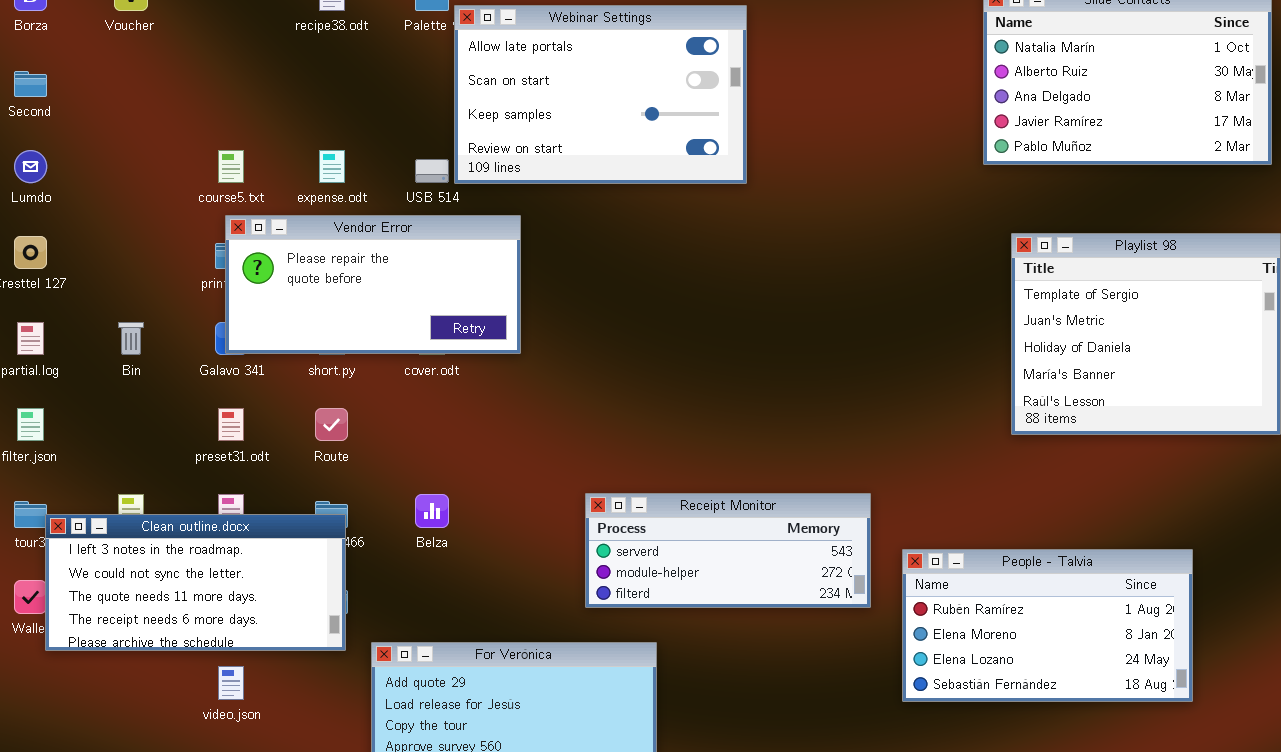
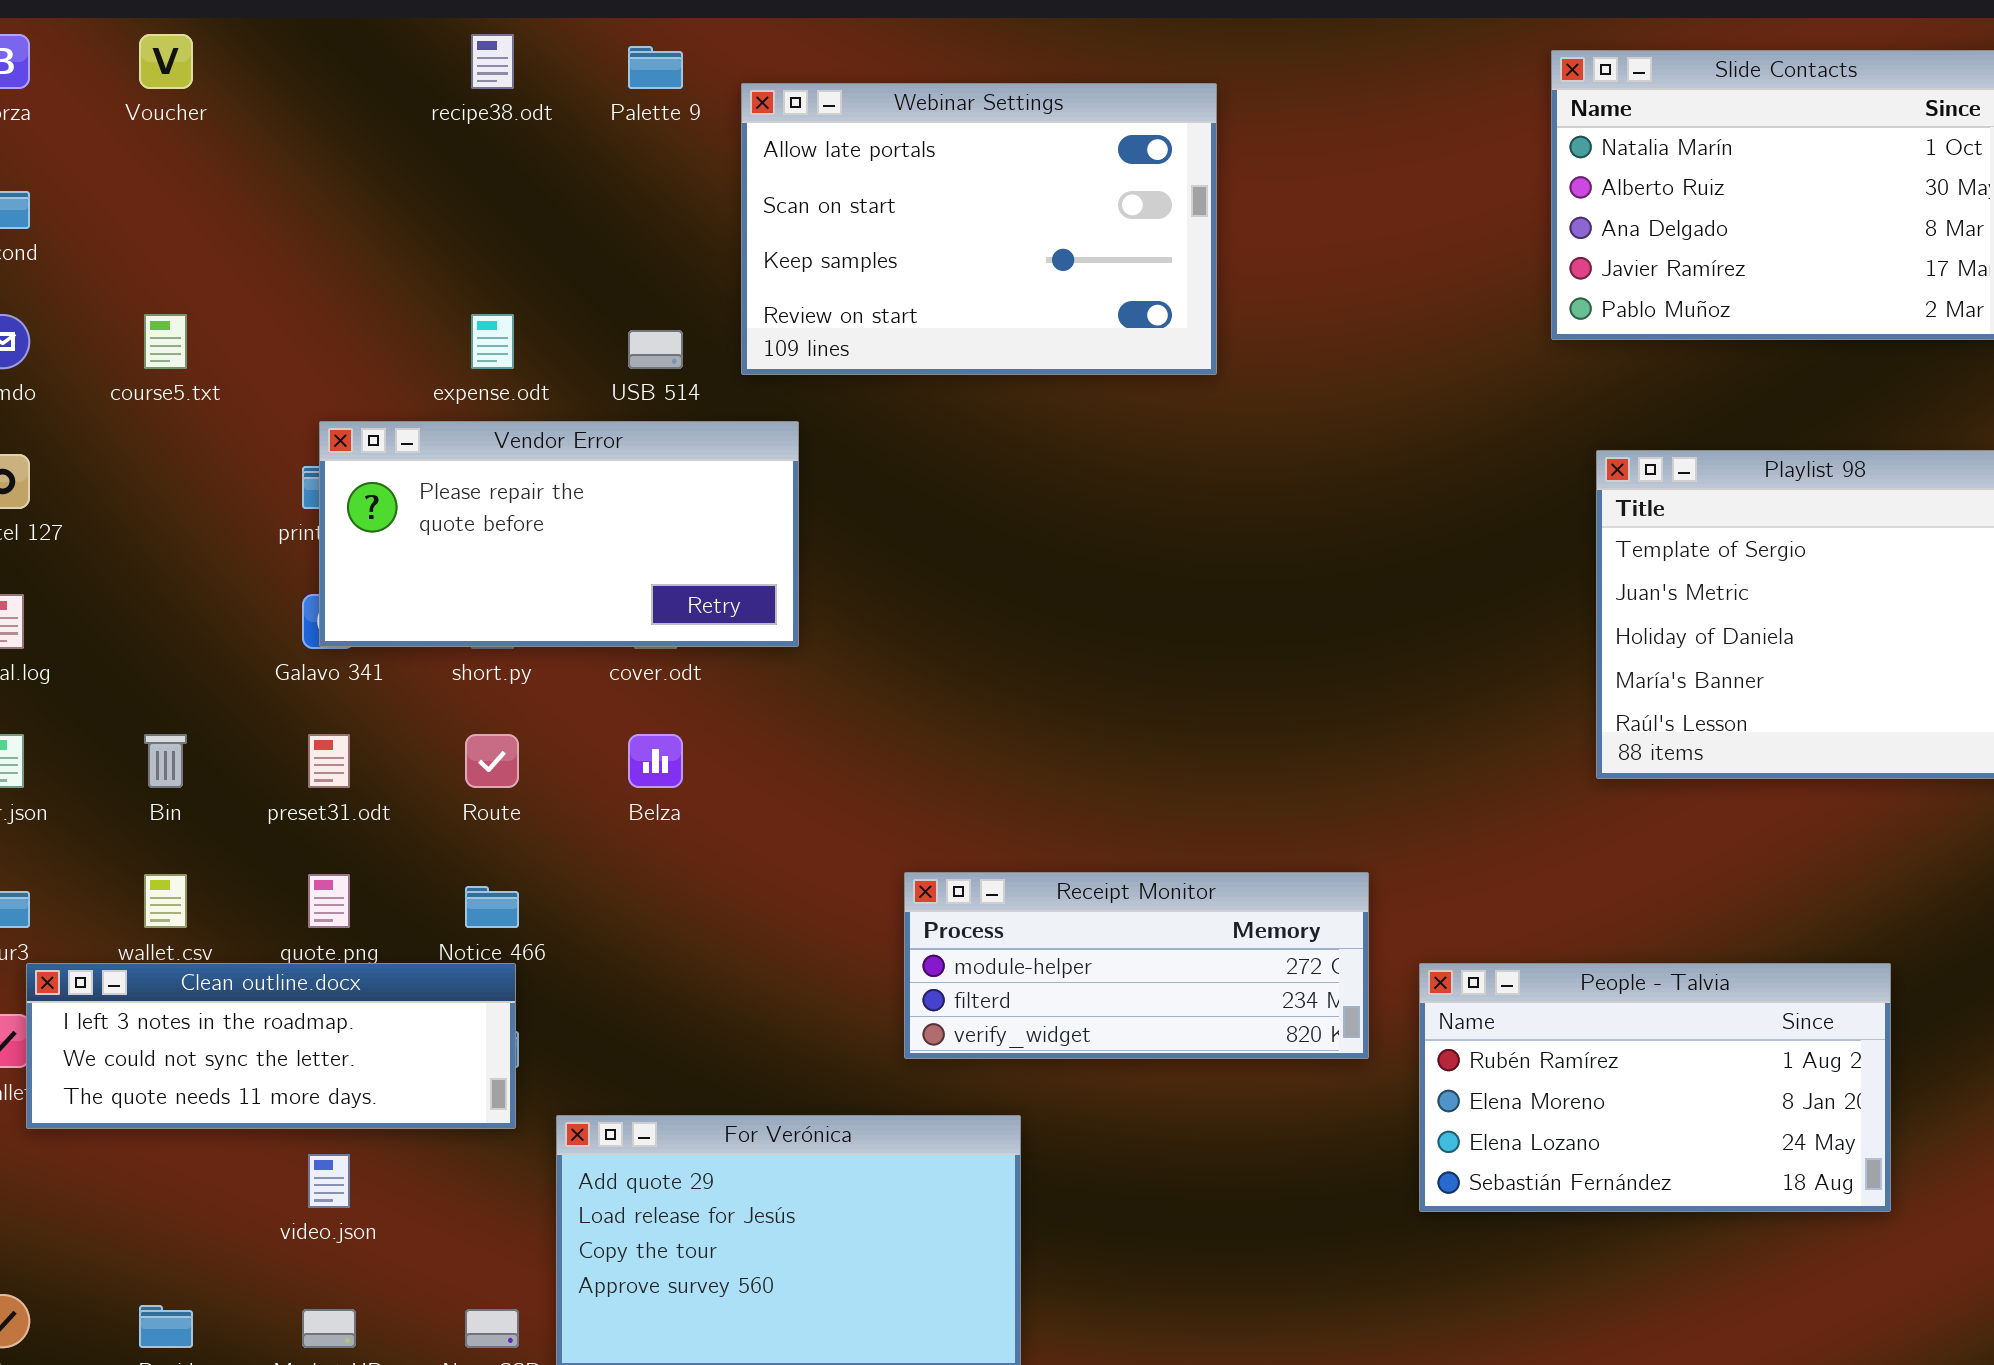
Webinar Settings: [454,5,747,184] -> [741,83,1217,375], moved
course5.txt: [218,150,244,183] -> [144,314,187,369], moved
Bin: [118,322,144,355] -> [144,734,187,788], moved
Receipt Monitor: [585,493,871,608] -> [904,872,1369,1059], scrolled down 1 row
Belza: [415,494,449,528] -> [628,734,683,788], moved
Clean outline.docx: [45,514,346,651] -> [26,963,516,1129], resized

